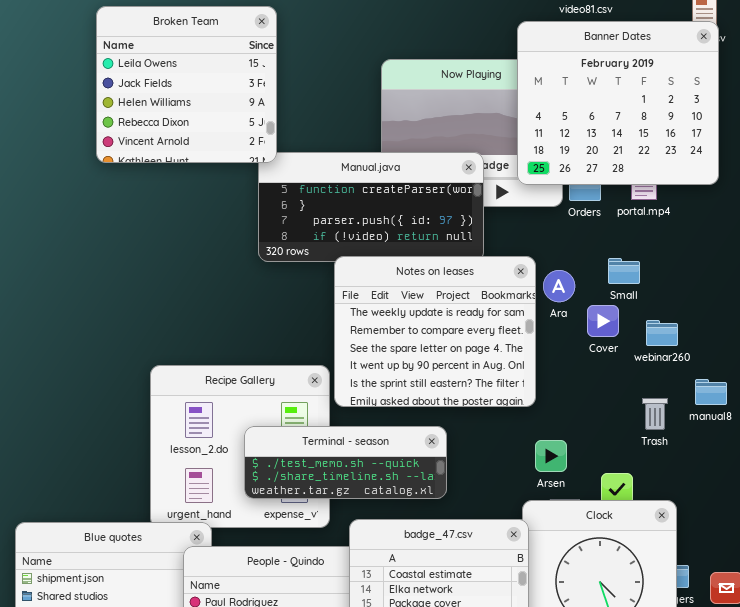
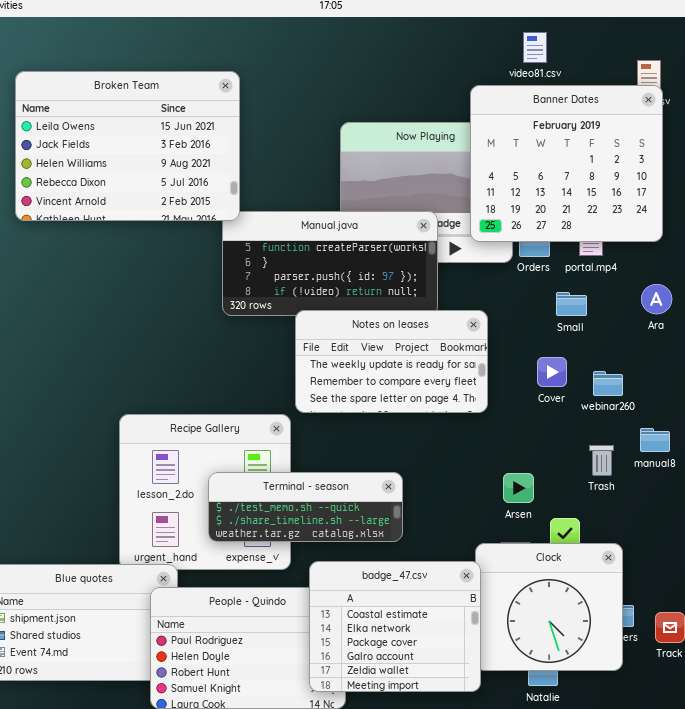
Broken Team: [96,6,277,163] -> [15,71,240,221], resized
Notes on leases: [334,256,536,407] -> [295,310,488,413], resized
Small: [608,258,640,284] -> [556,292,587,316], moved
Ara: [543,270,575,302] -> [641,284,672,314], moved
Arsen: [535,440,567,472] -> [503,473,534,503], moved

